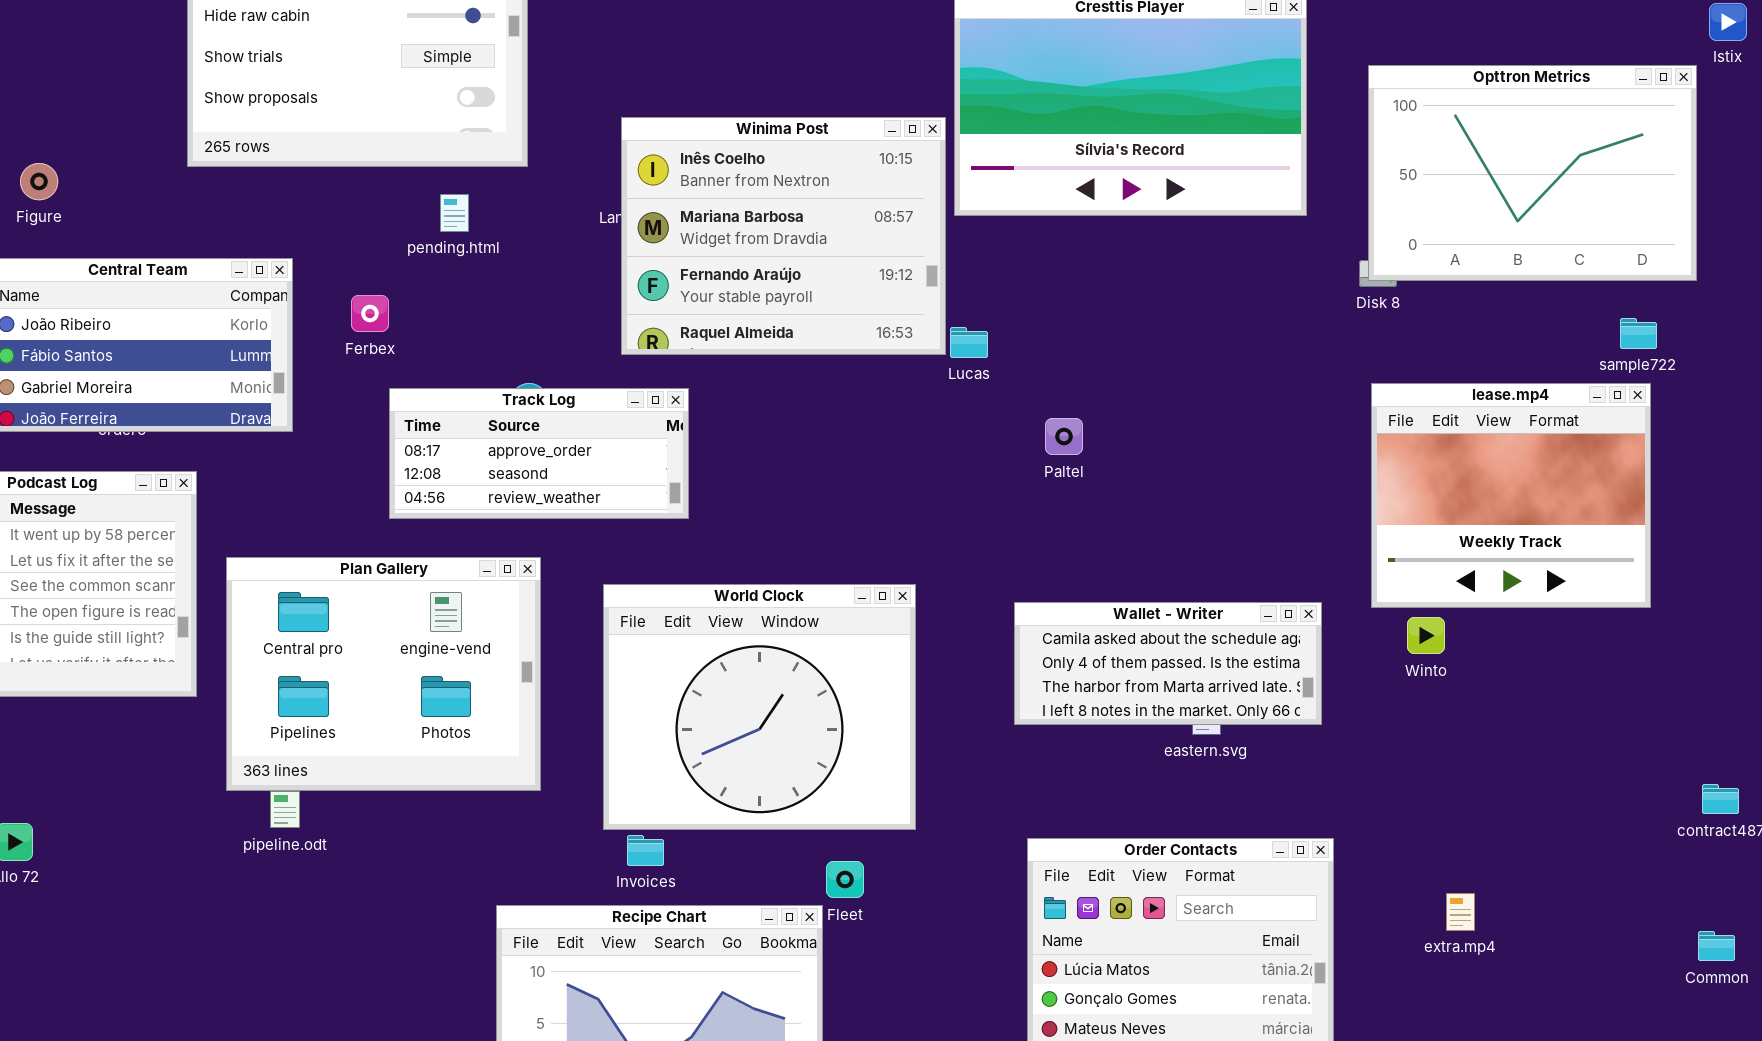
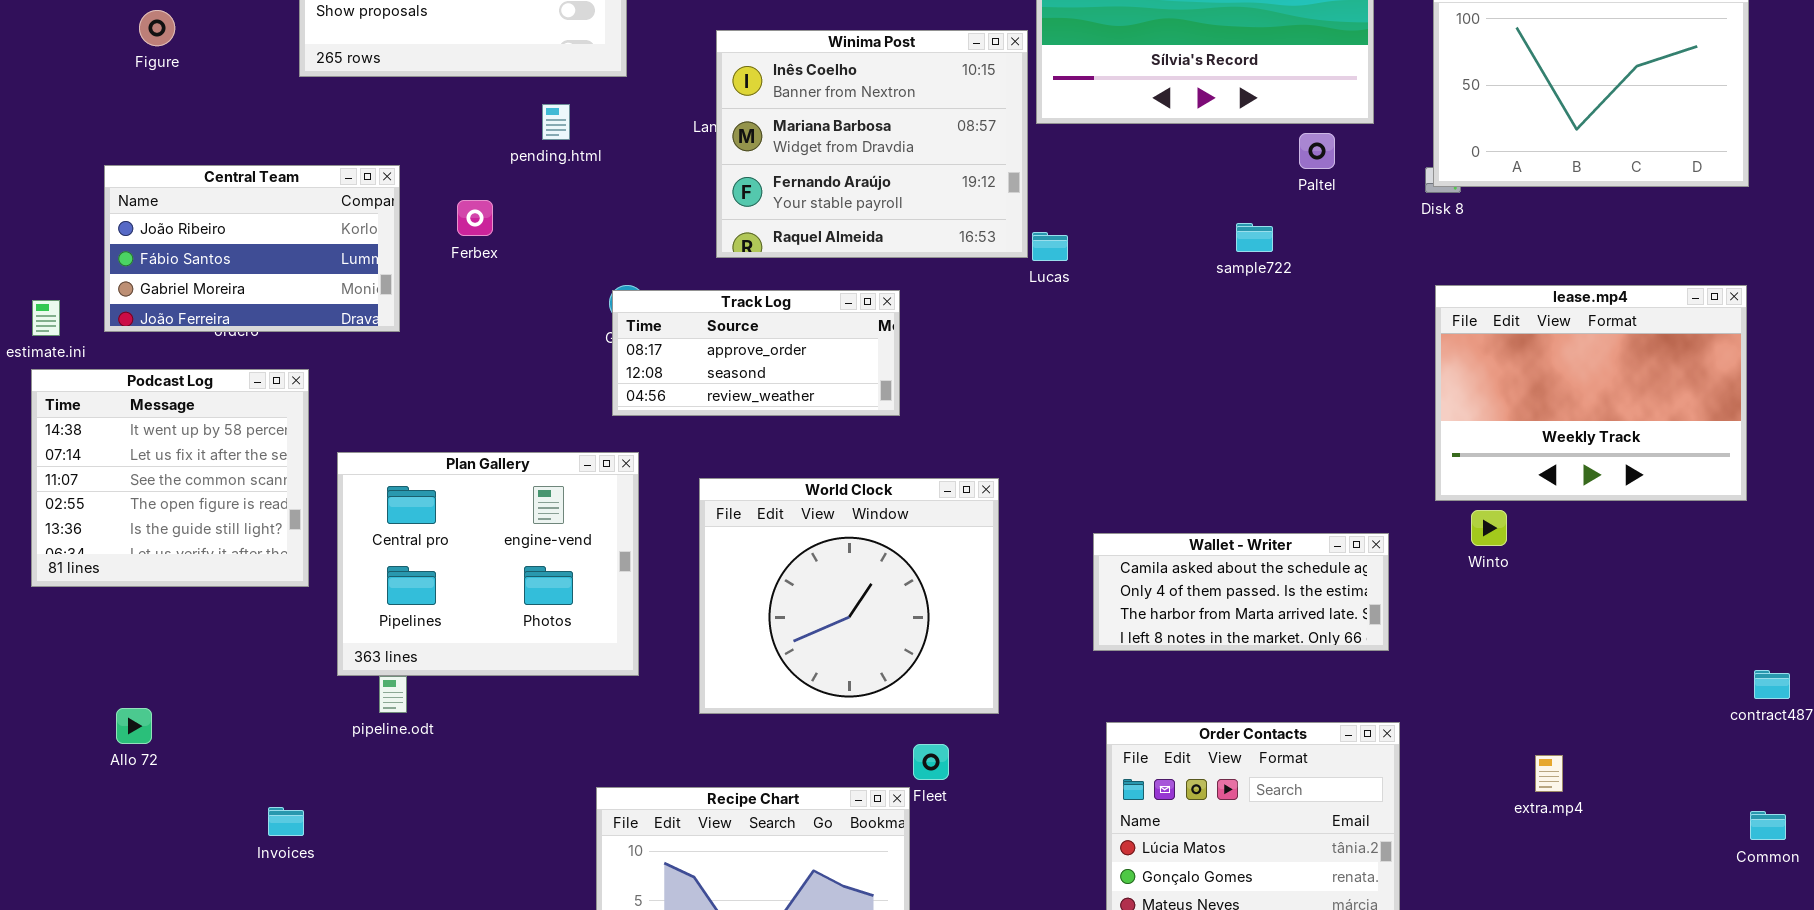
Figure: [20,163,58,200] -> [139,10,175,46], moved
sample722: [1620,318,1657,349] -> [1236,223,1273,252], moved
lease.mp4: [1371,383,1651,608] -> [1435,285,1747,501], resized
Track Log: [389,388,689,519] -> [612,290,900,416], moved
Paltel: [1045,418,1083,455] -> [1299,133,1335,169], moved
Wallet - Writer: [1014,602,1322,725] -> [1093,533,1389,651], moved
Invoices: [627,835,664,866] -> [268,807,304,836], moved
extra.mp4: [1446,893,1475,931] -> [1535,755,1563,792], moved

